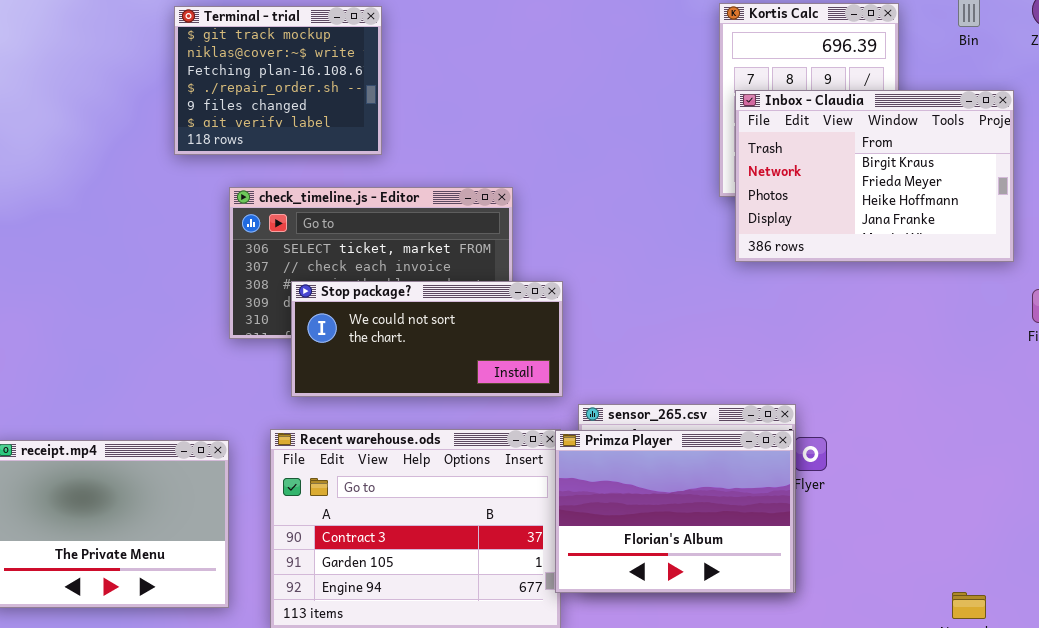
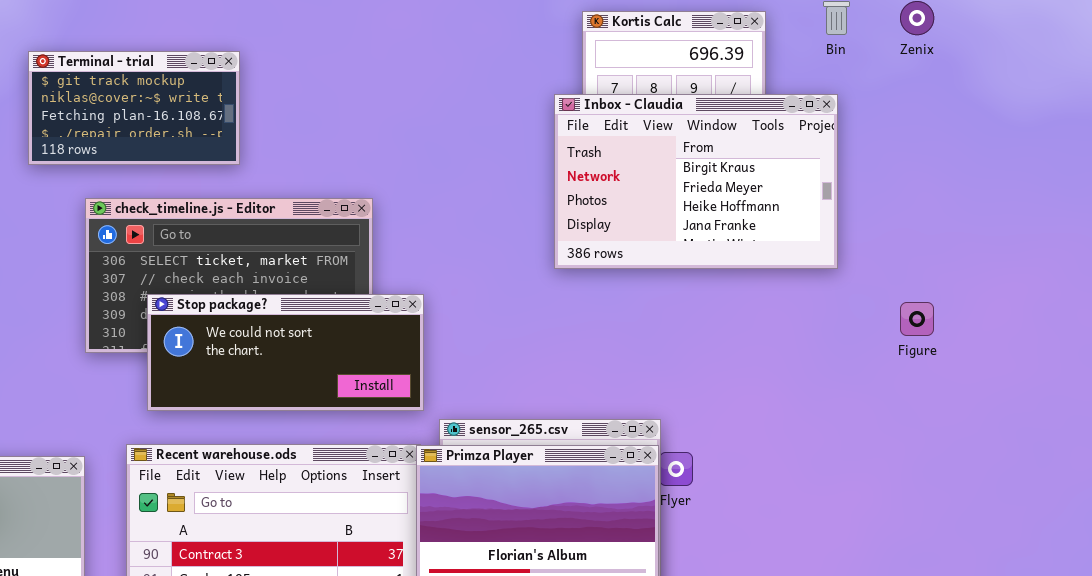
Terminal - trial: [174,6,382,155] -> [28,51,240,165], resized
Inbox - Claudia: [735,90,1014,262] -> [554,94,838,269], moved

